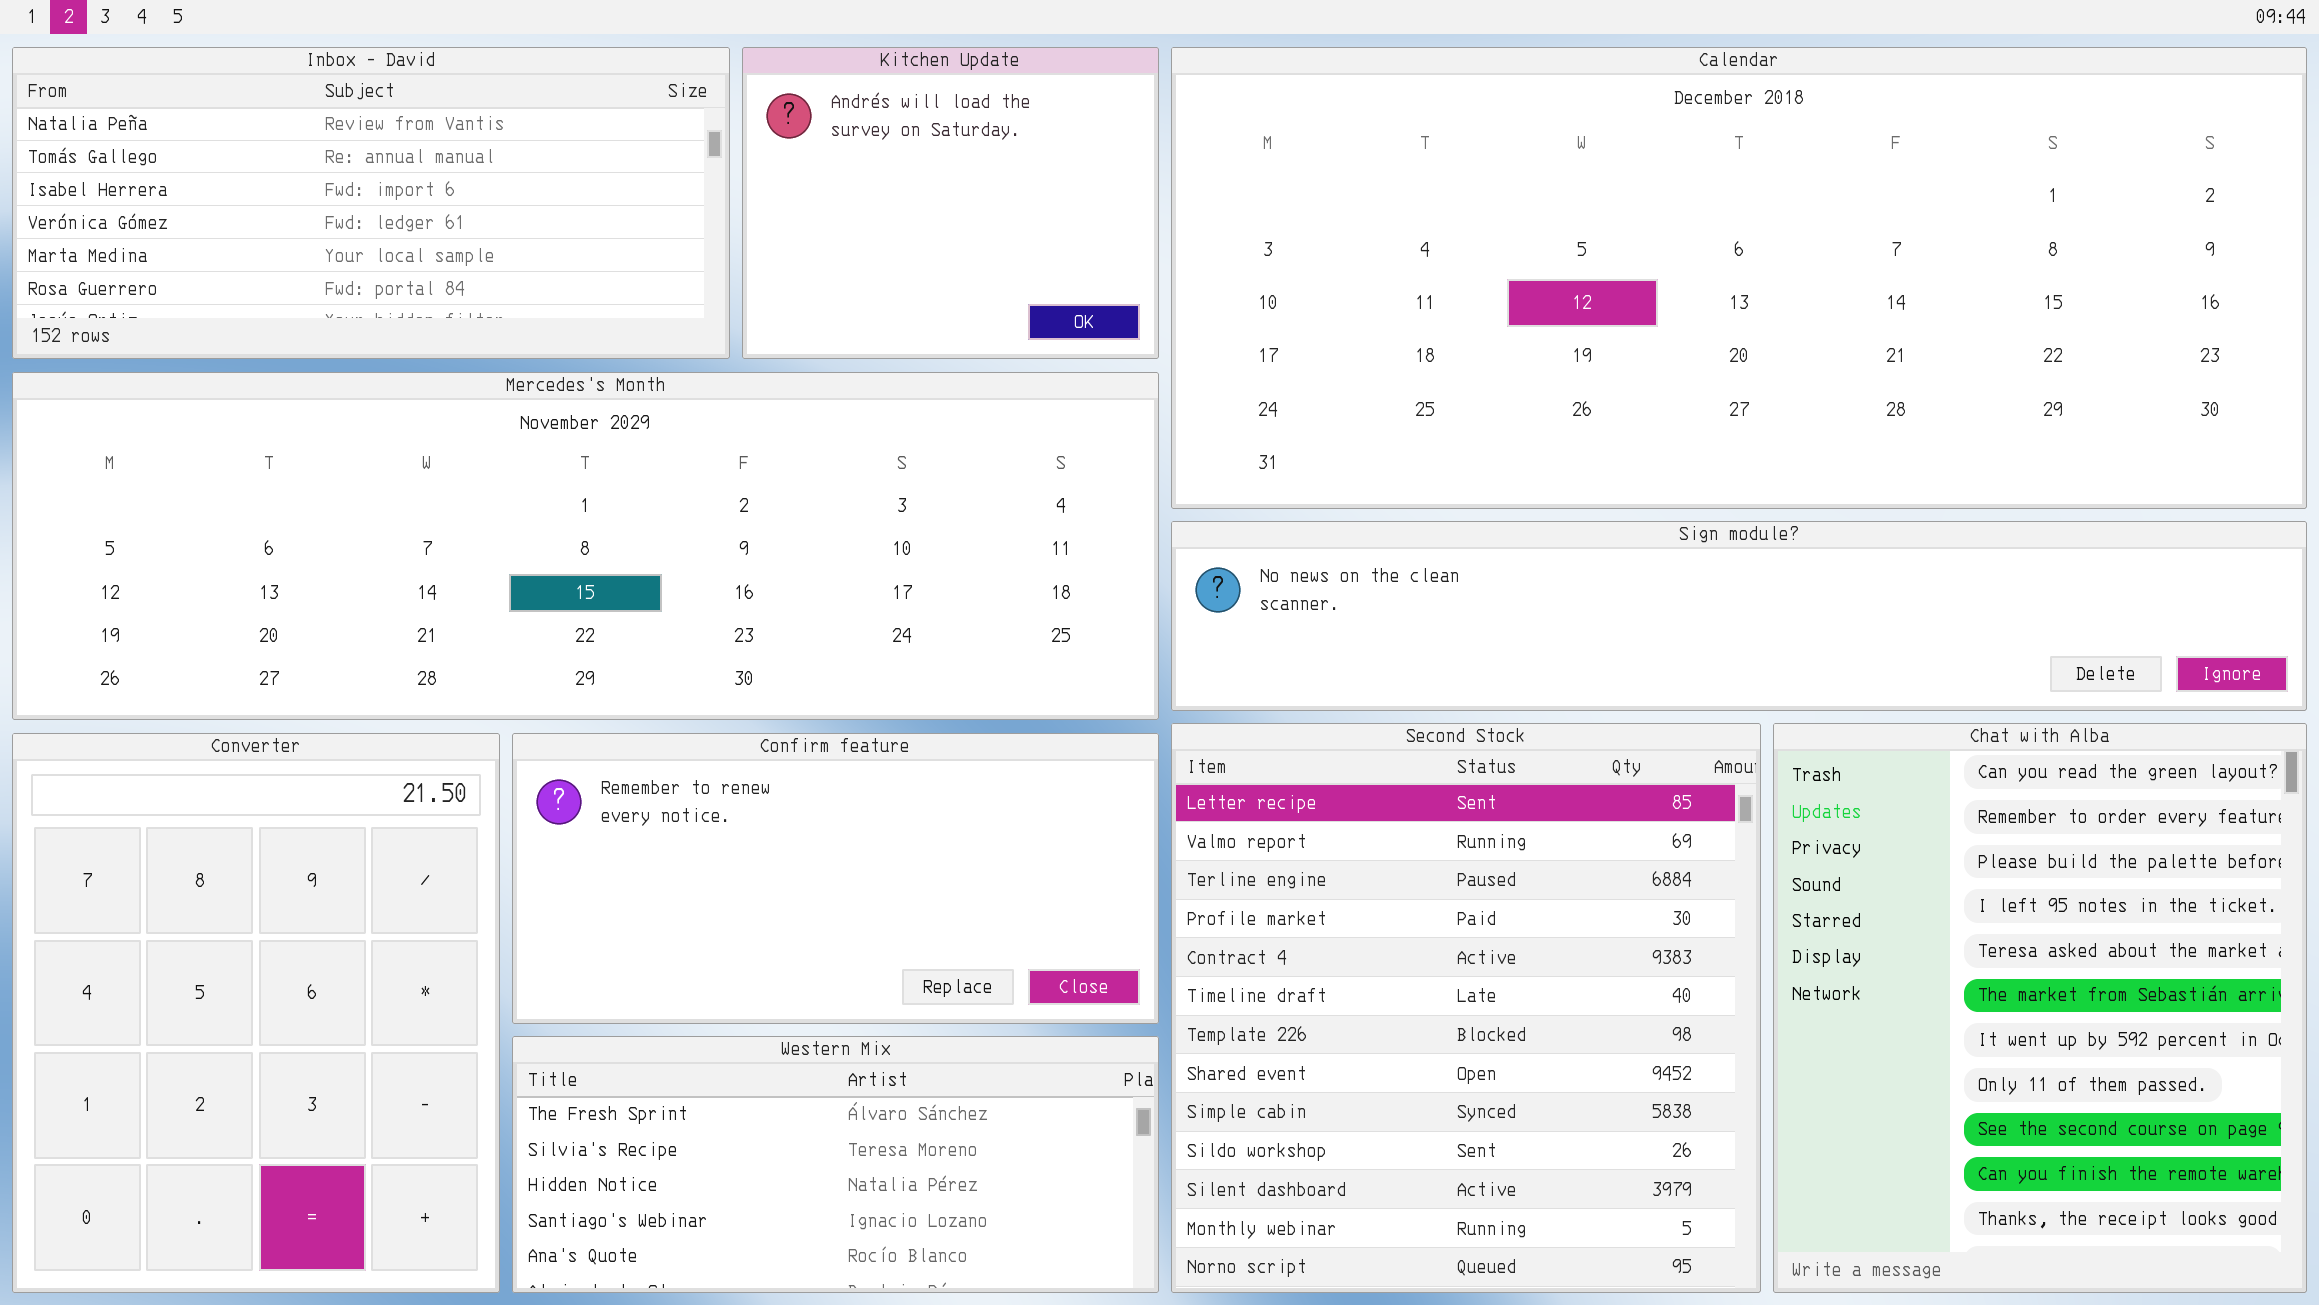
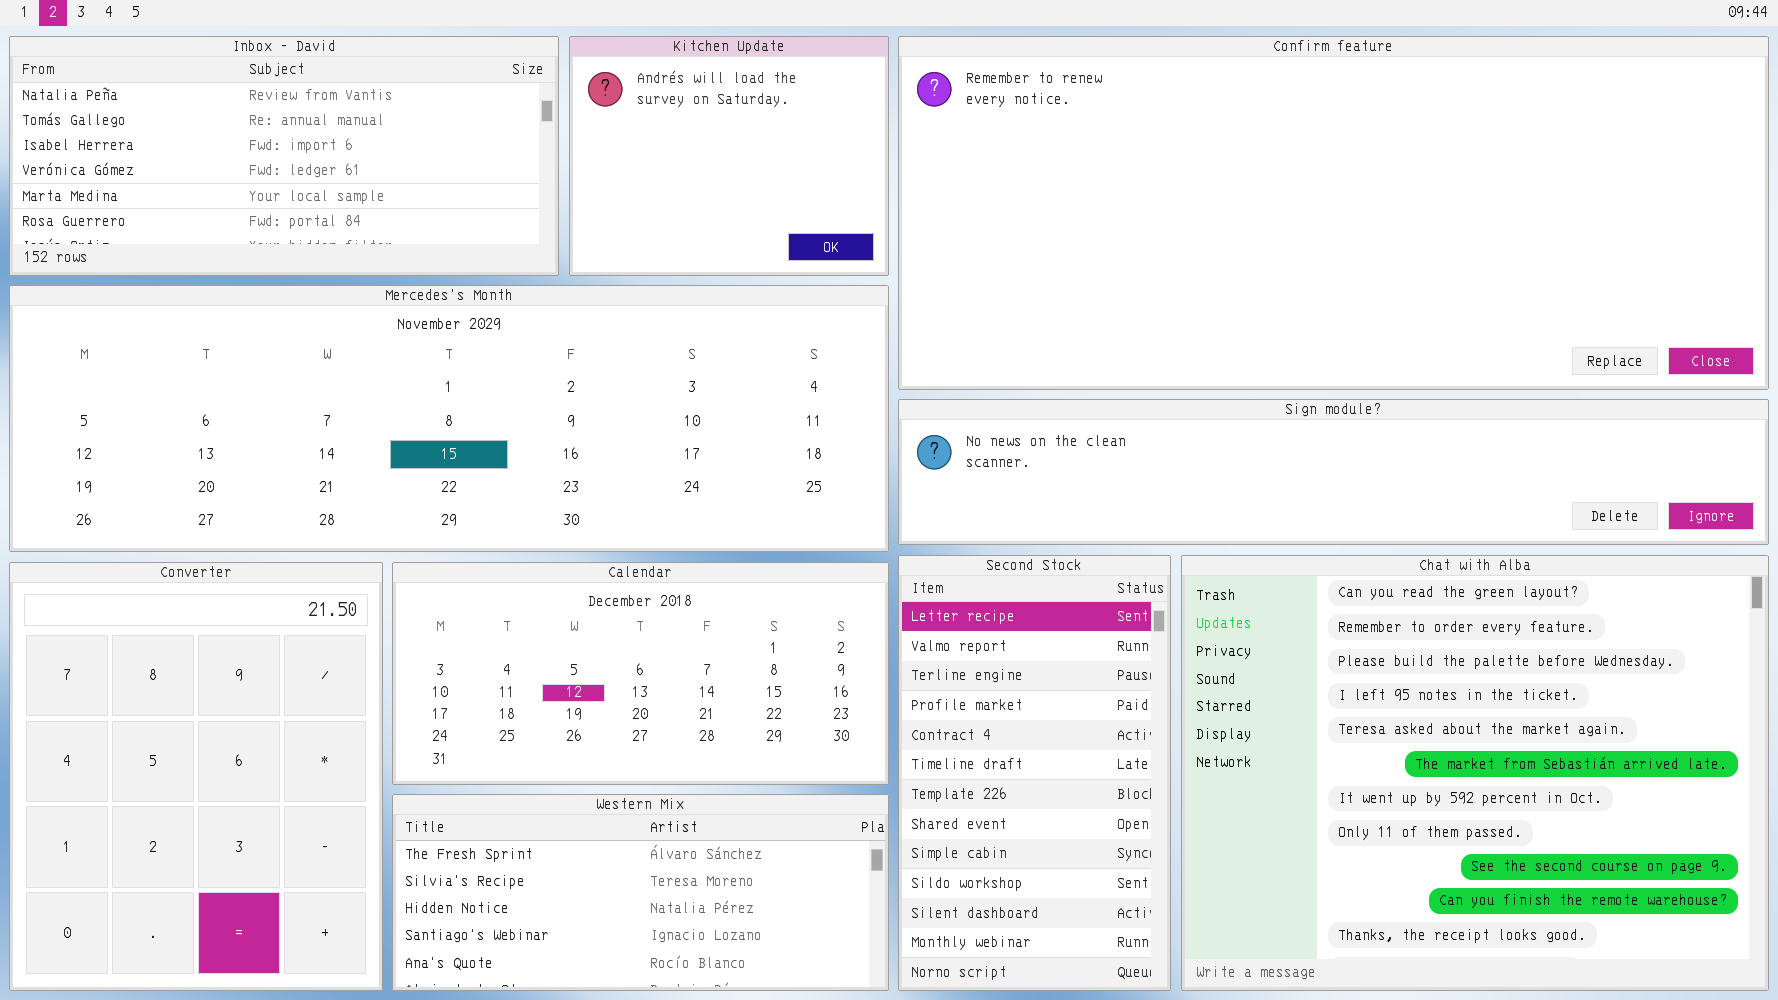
Calendar: [1171,47,2307,509] -> [392,562,889,785], moved, resized
Second Stock: [1171,723,1761,1293] -> [898,555,1171,991], resized
Chat with Alba: [1773,723,2307,1293] -> [1181,555,1769,991], resized
Confirm feature: [512,733,1159,1024] -> [898,36,1769,390], moved, resized

